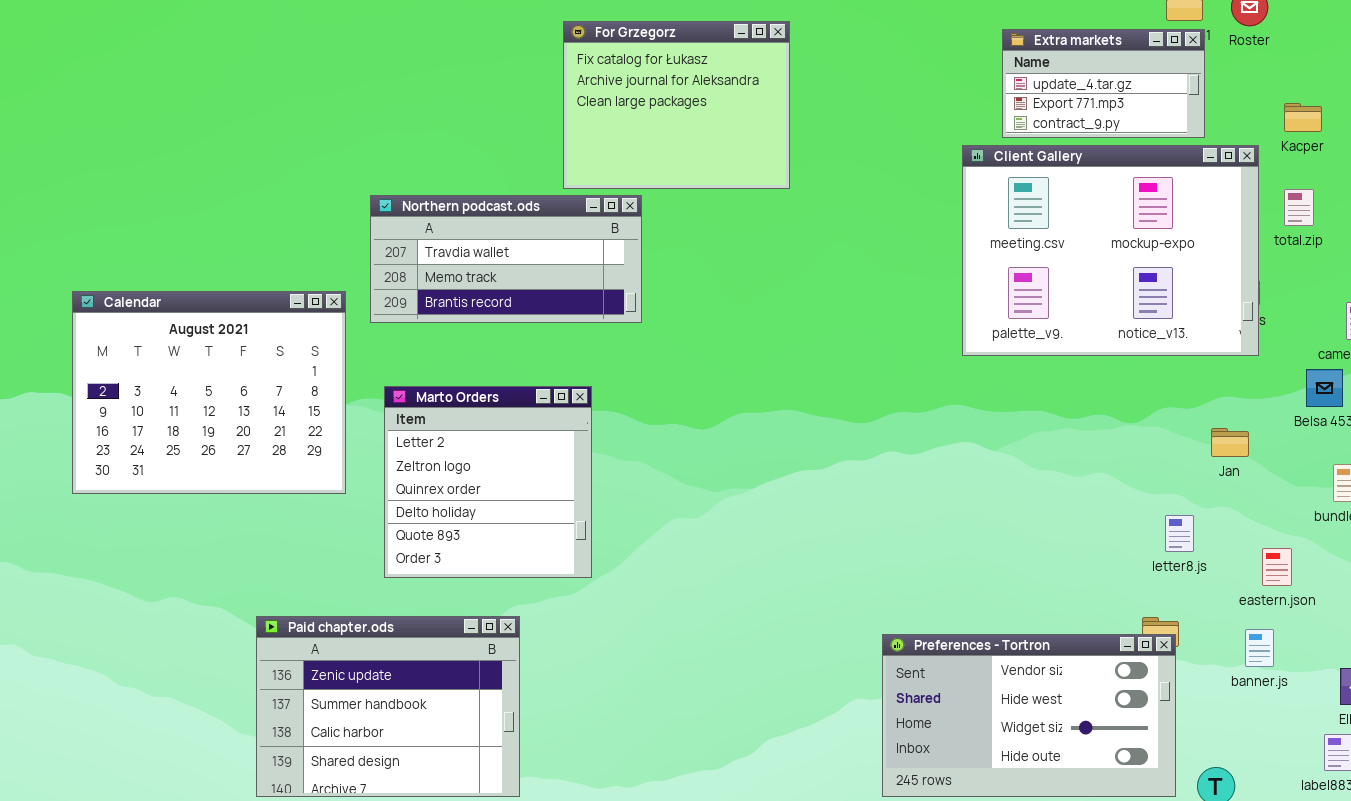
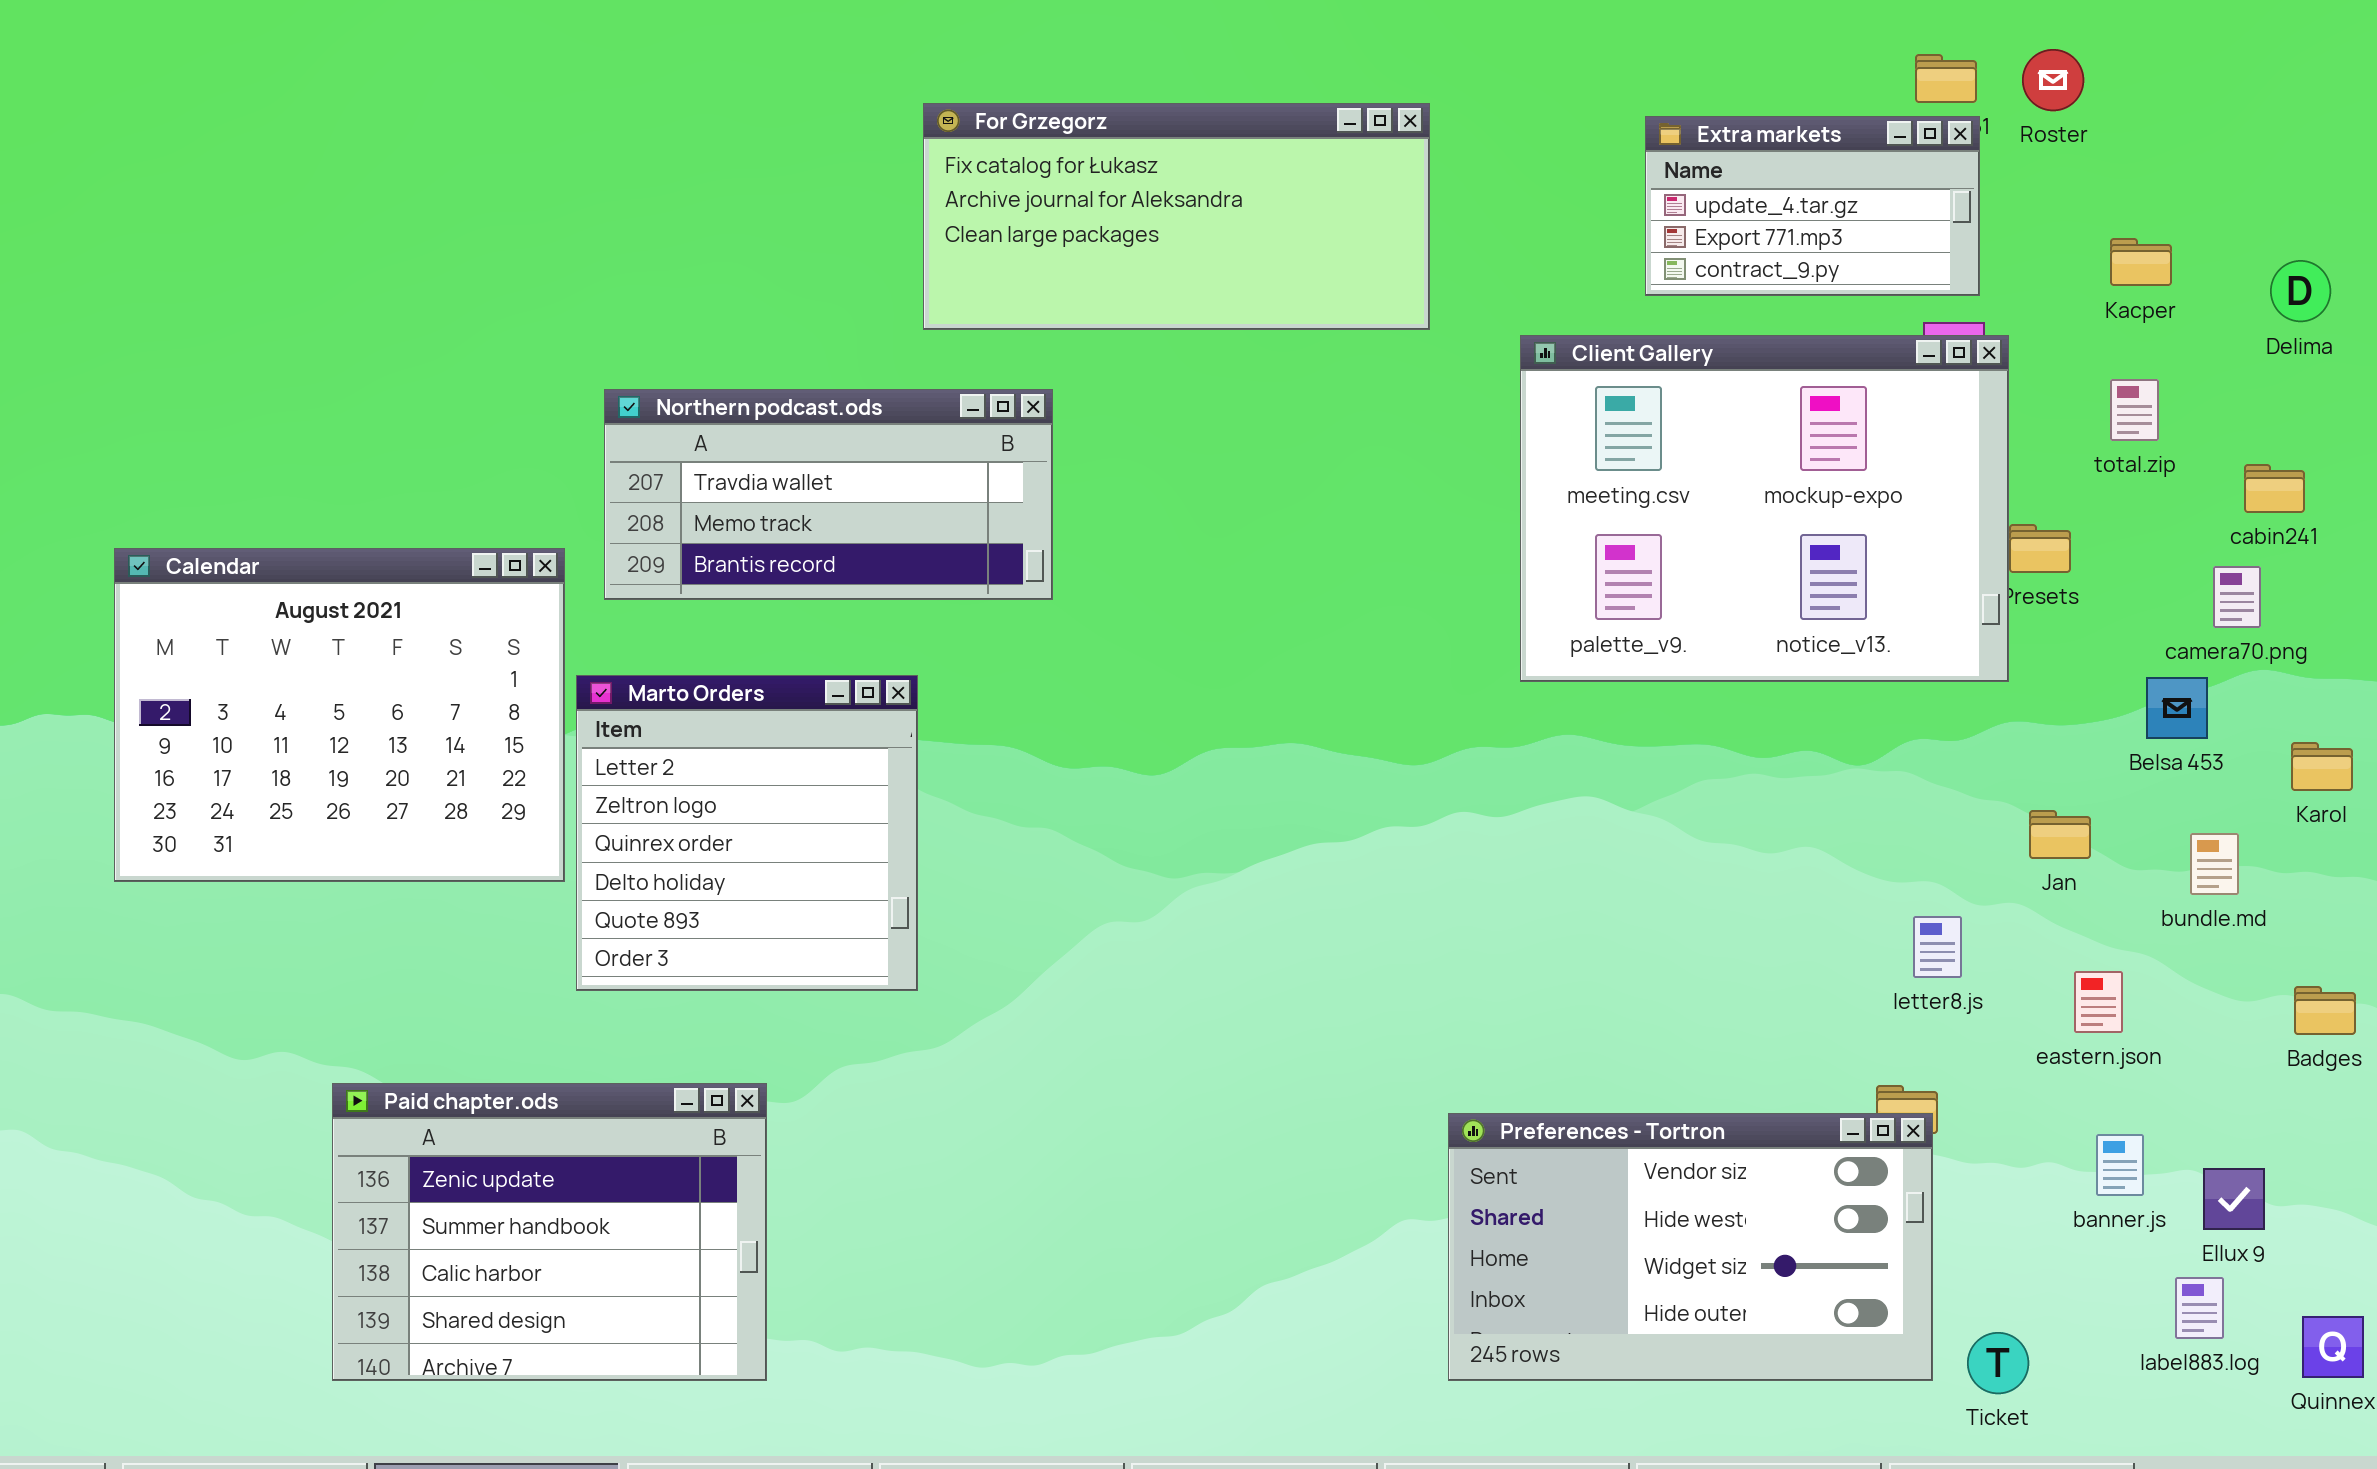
For Grzegorz: [563,21,790,189] -> [923,103,1430,330], resized
Client Gallery: [962,145,1259,356] -> [1520,335,2009,682], moved
Marto Orders: [384,386,592,578] -> [576,675,918,991], moved
Jan: [1211,428,1249,457] -> [2029,810,2091,859], moved
Paid chapter.ods: [256,616,520,797] -> [332,1083,767,1381], moved
banner.js: [1245,629,1274,667] -> [2096,1134,2144,1196], moved

